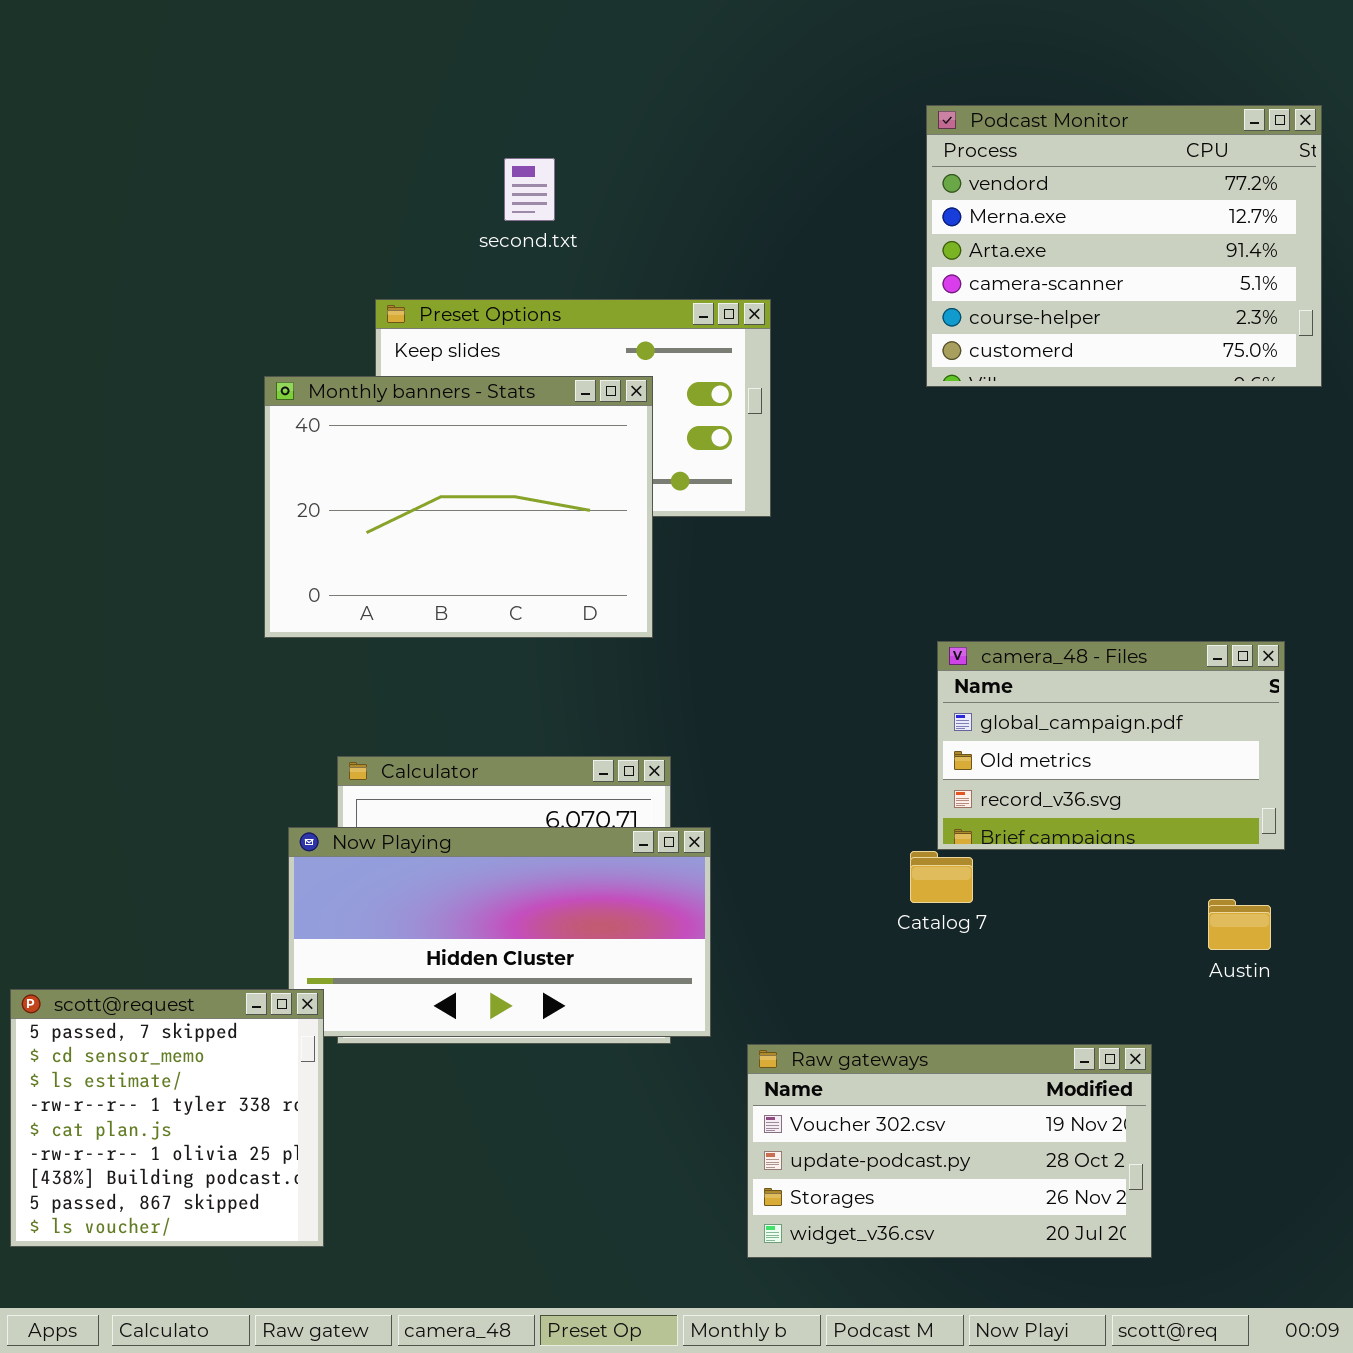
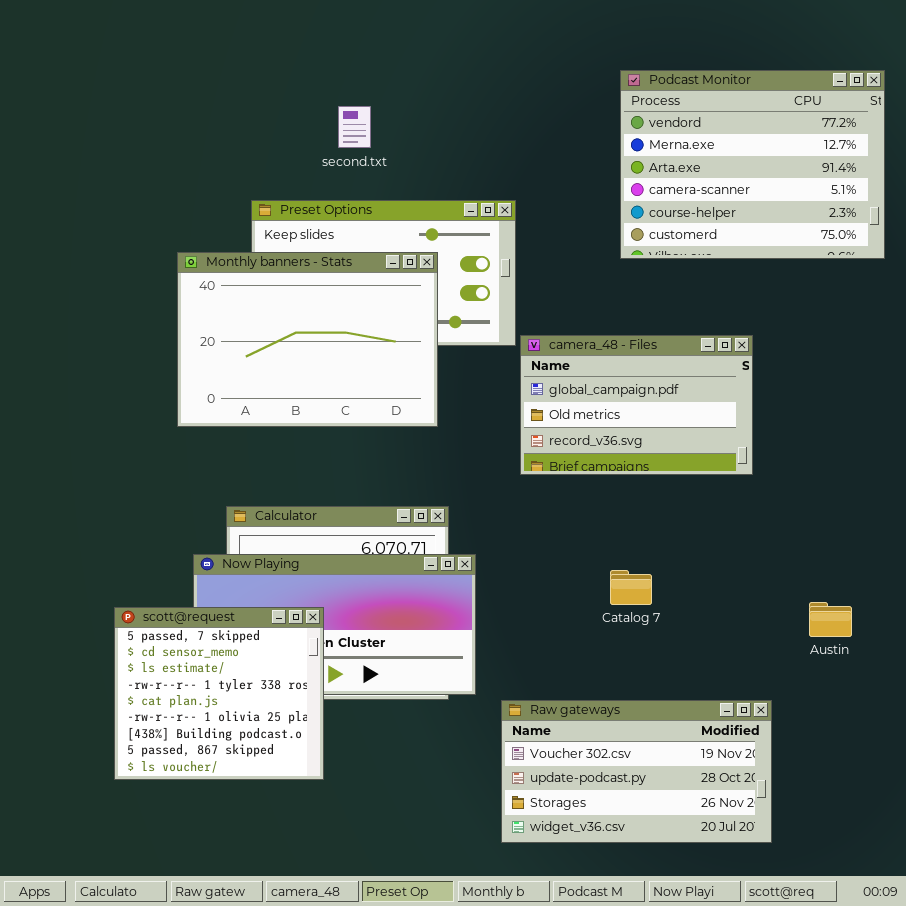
camera_48 - Files: [937,641,1285,850] -> [520,335,753,475], moved
scott@request: [10,989,324,1247] -> [114,607,324,780], moved

